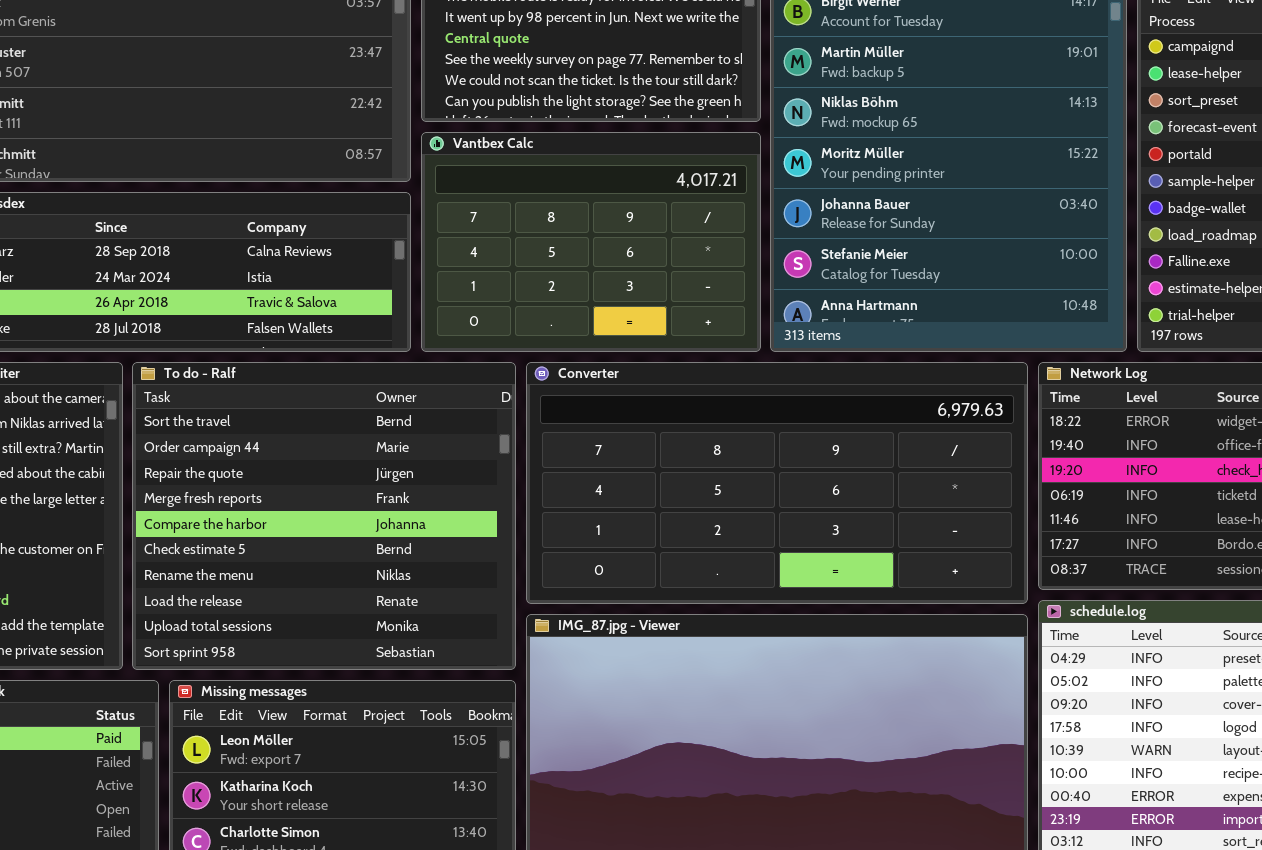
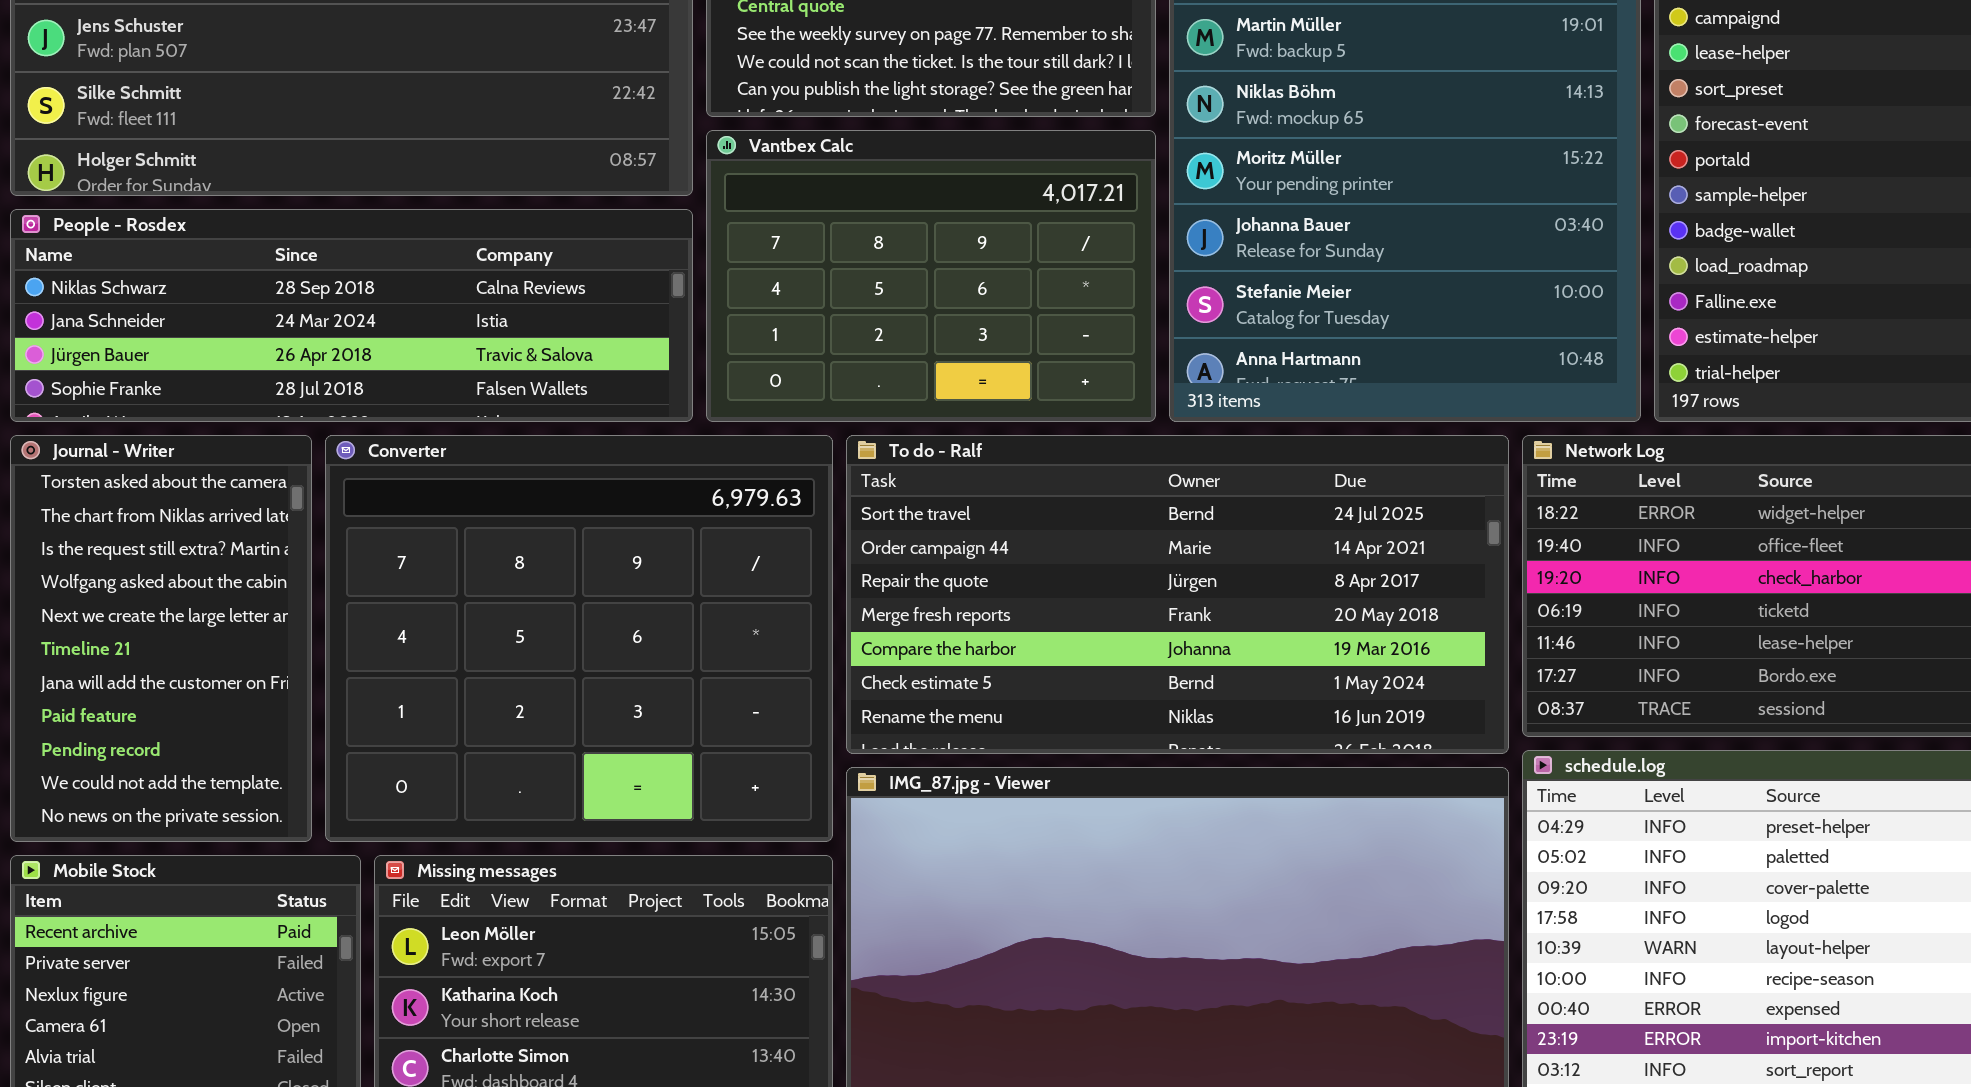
To do - Ralf: [132,362,516,670] -> [846,435,1509,754], moved, resized
Converter: [526,362,1028,604] -> [325,435,833,842], moved, resized

